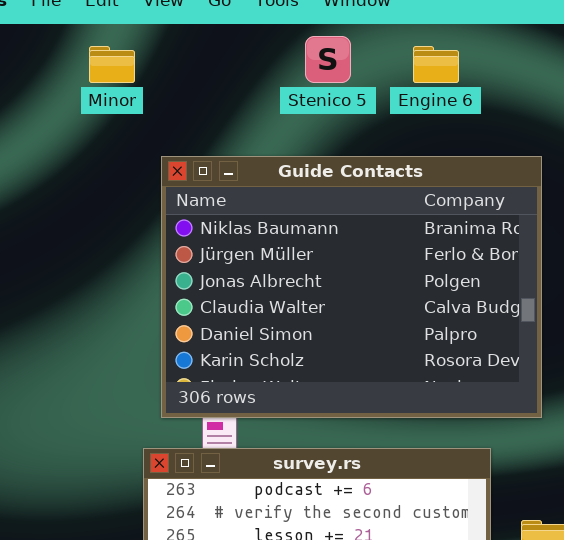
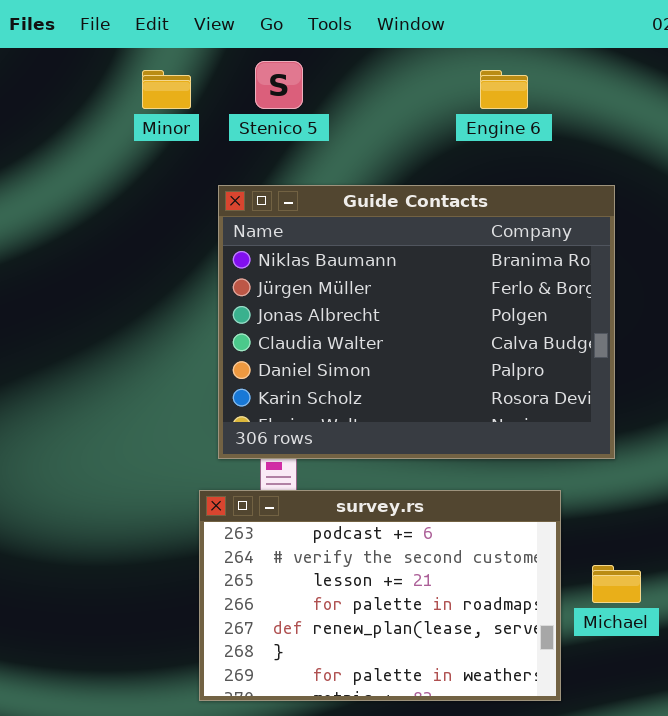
Stenico 5: [305,36,351,83] -> [255,61,303,109], moved

